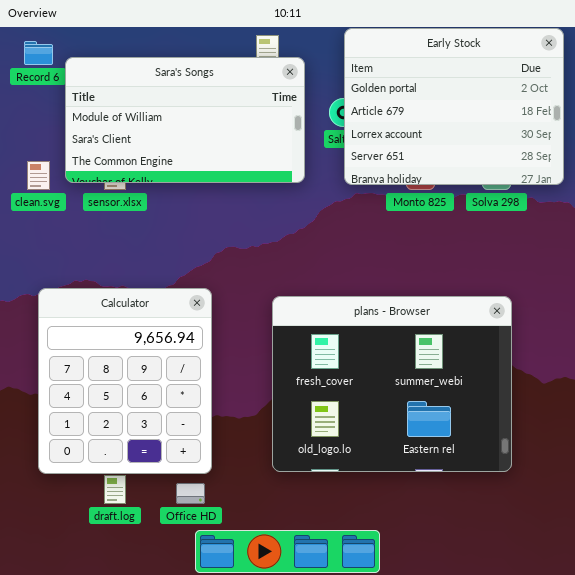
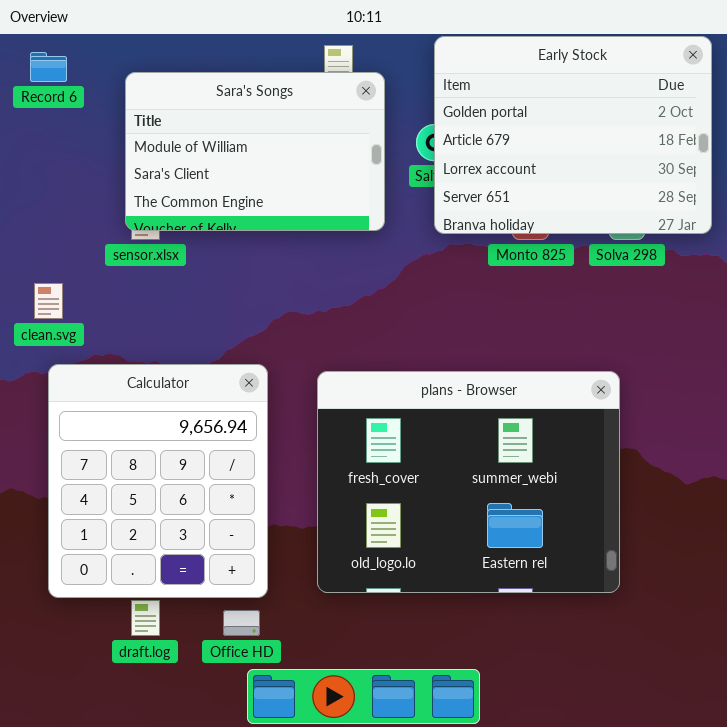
Sara's Songs: [65,57,305,183] -> [125,72,385,231], resized
clean.svg: [27,161,50,190] -> [34,283,63,319], moved
plans - Browser: [272,296,512,472] -> [317,371,620,593], moved

